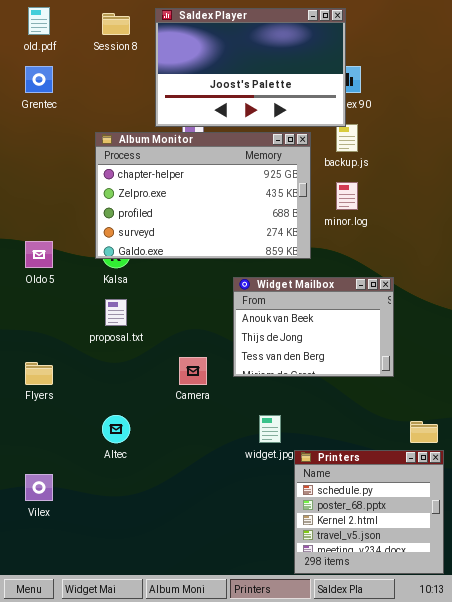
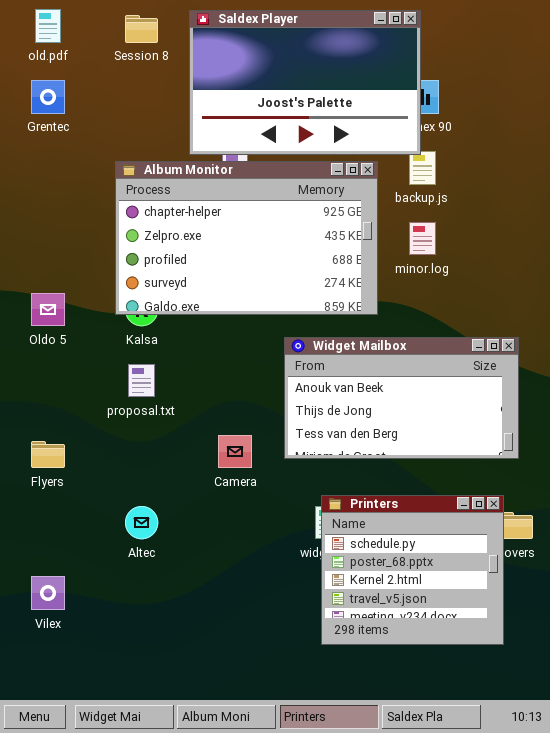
Widget Mailbox: [233,277,394,377] -> [284,337,519,459], resized
Printers: [294,450,444,574] -> [321,495,504,645], moved

